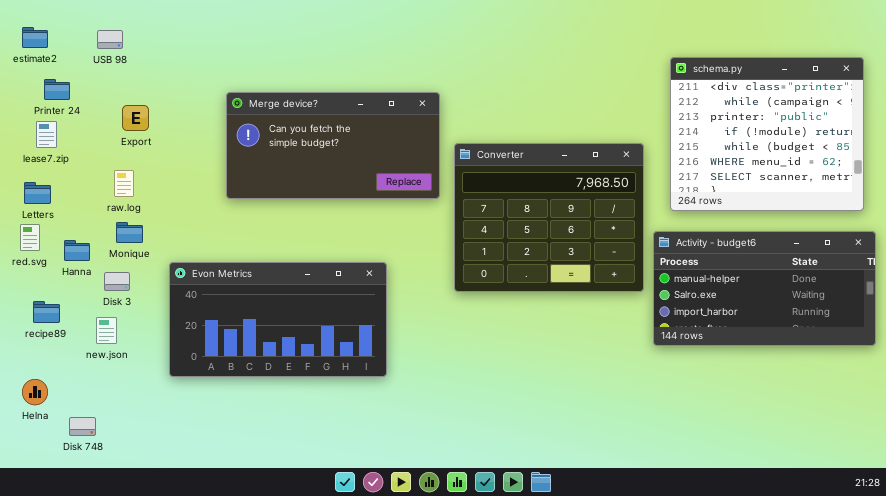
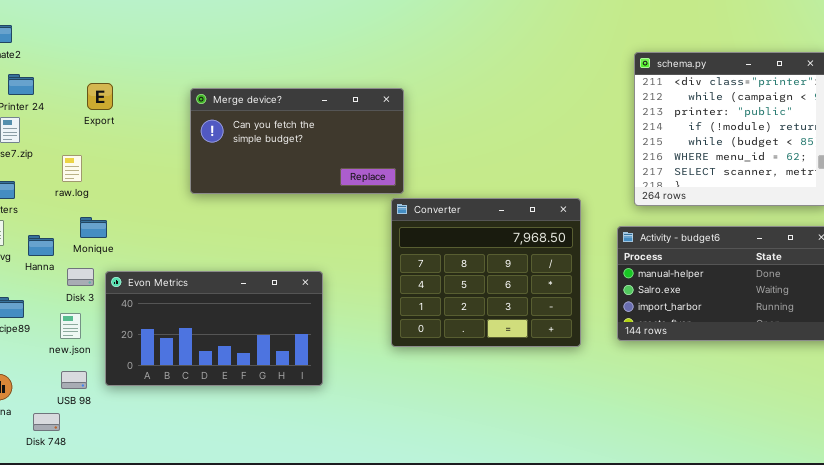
USB 98: [97,30,123,49] -> [61,371,87,389], moved
Export: [122,105,149,131] -> [87,83,113,110], moved
Converter: [454,143,644,292] -> [391,198,581,347], moved
raw.log: [114,170,134,197] -> [62,155,82,182], moved
Evon Metrics: [169,262,387,377] -> [105,271,323,386], moved

